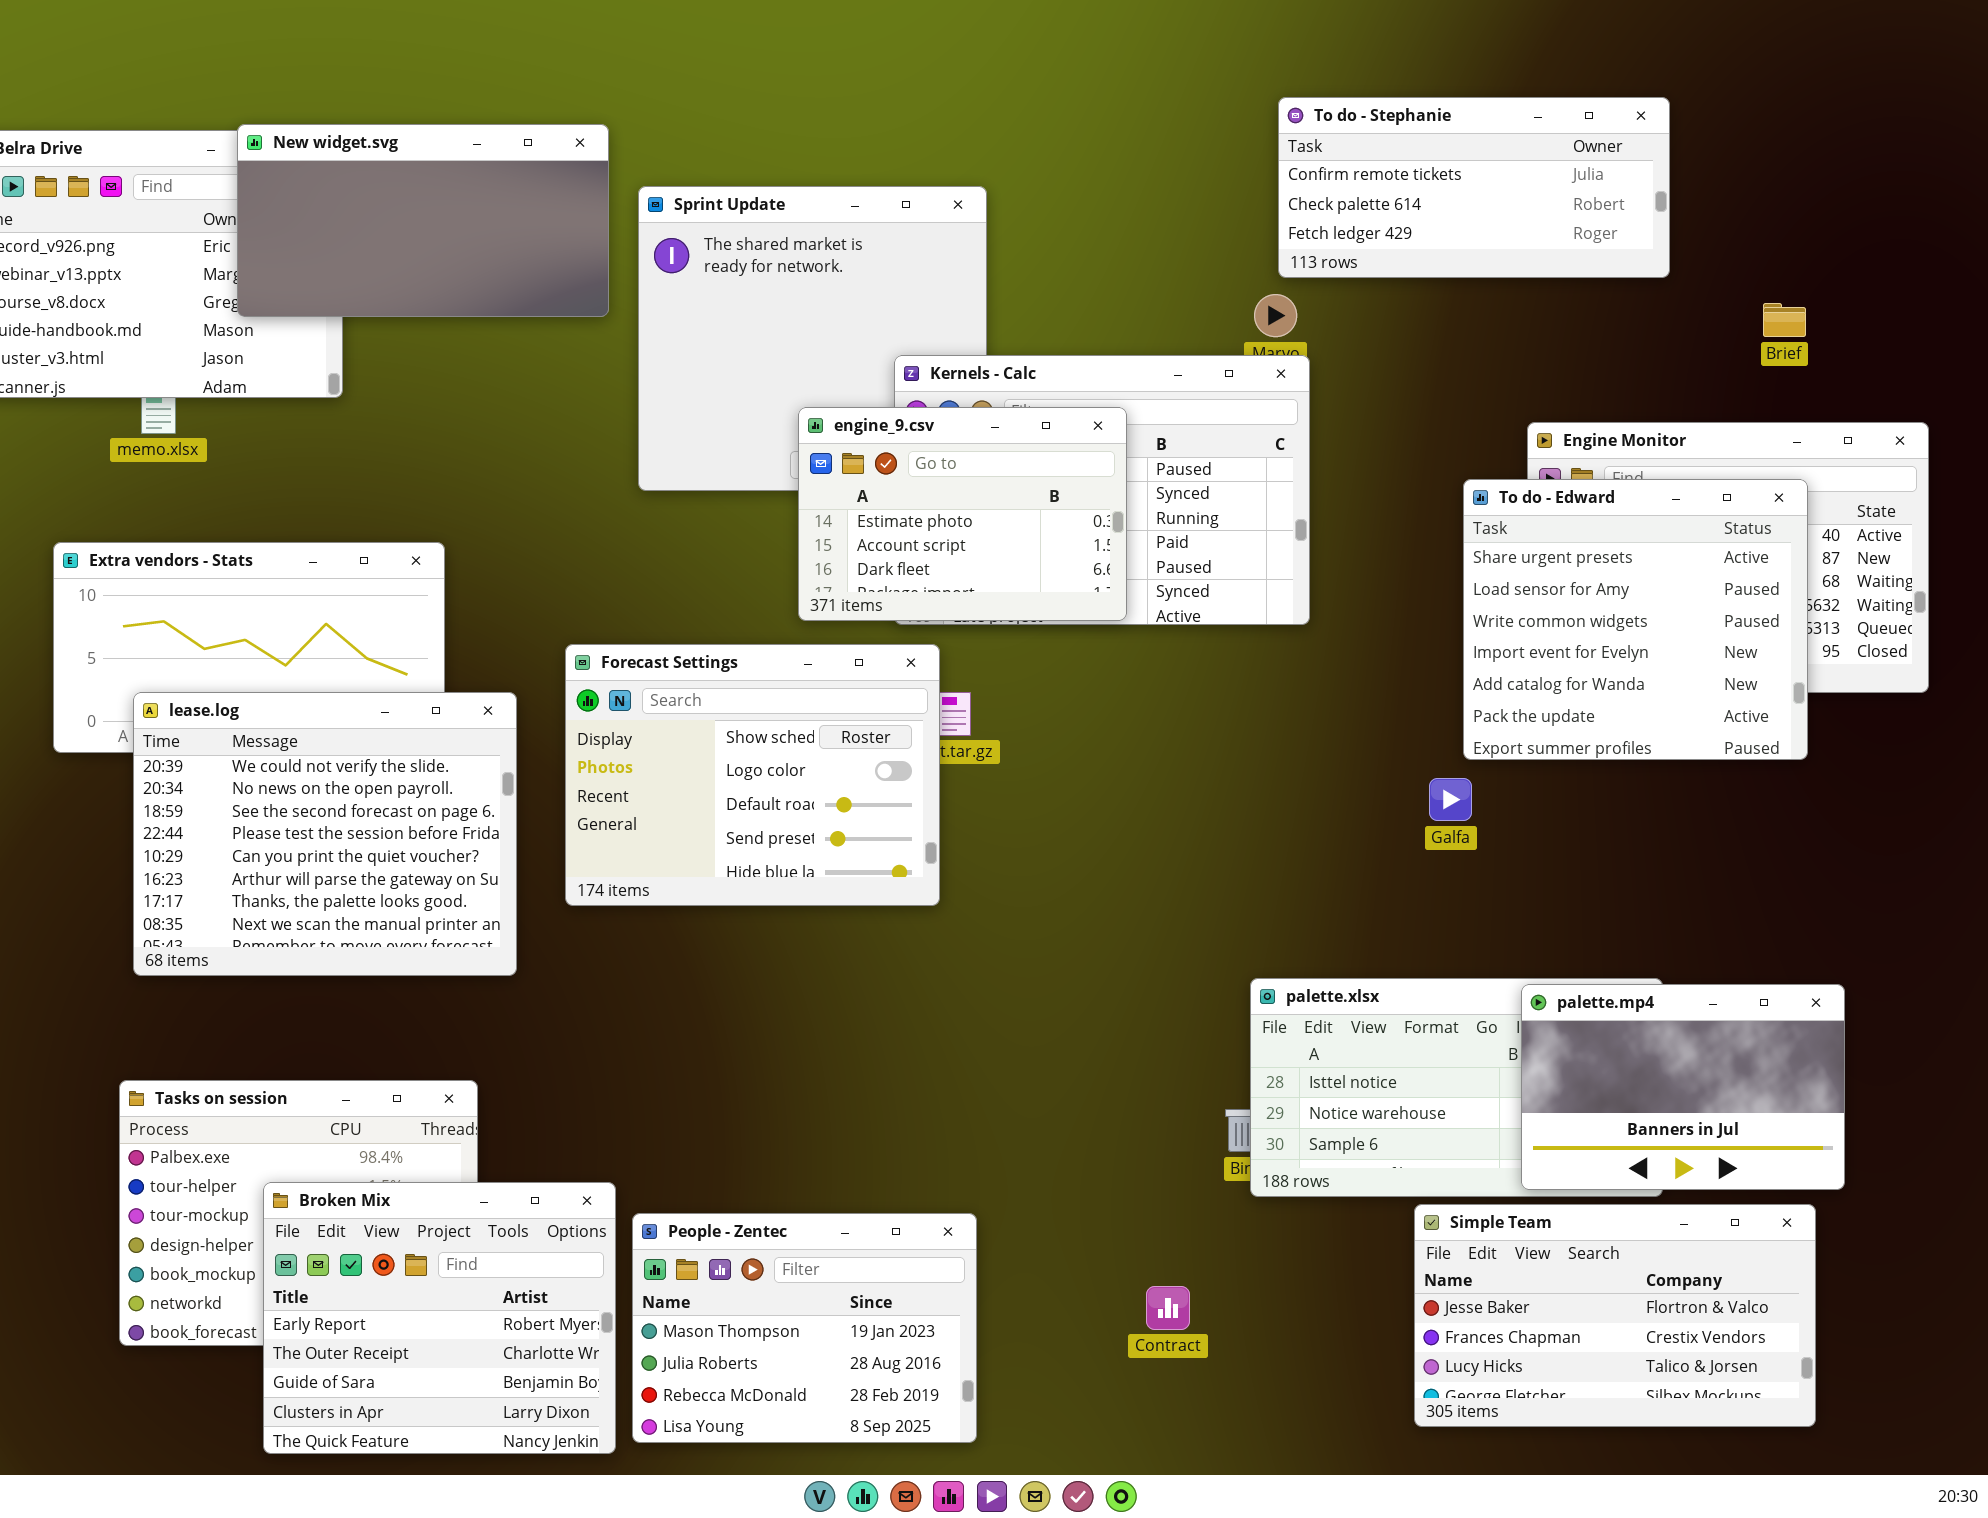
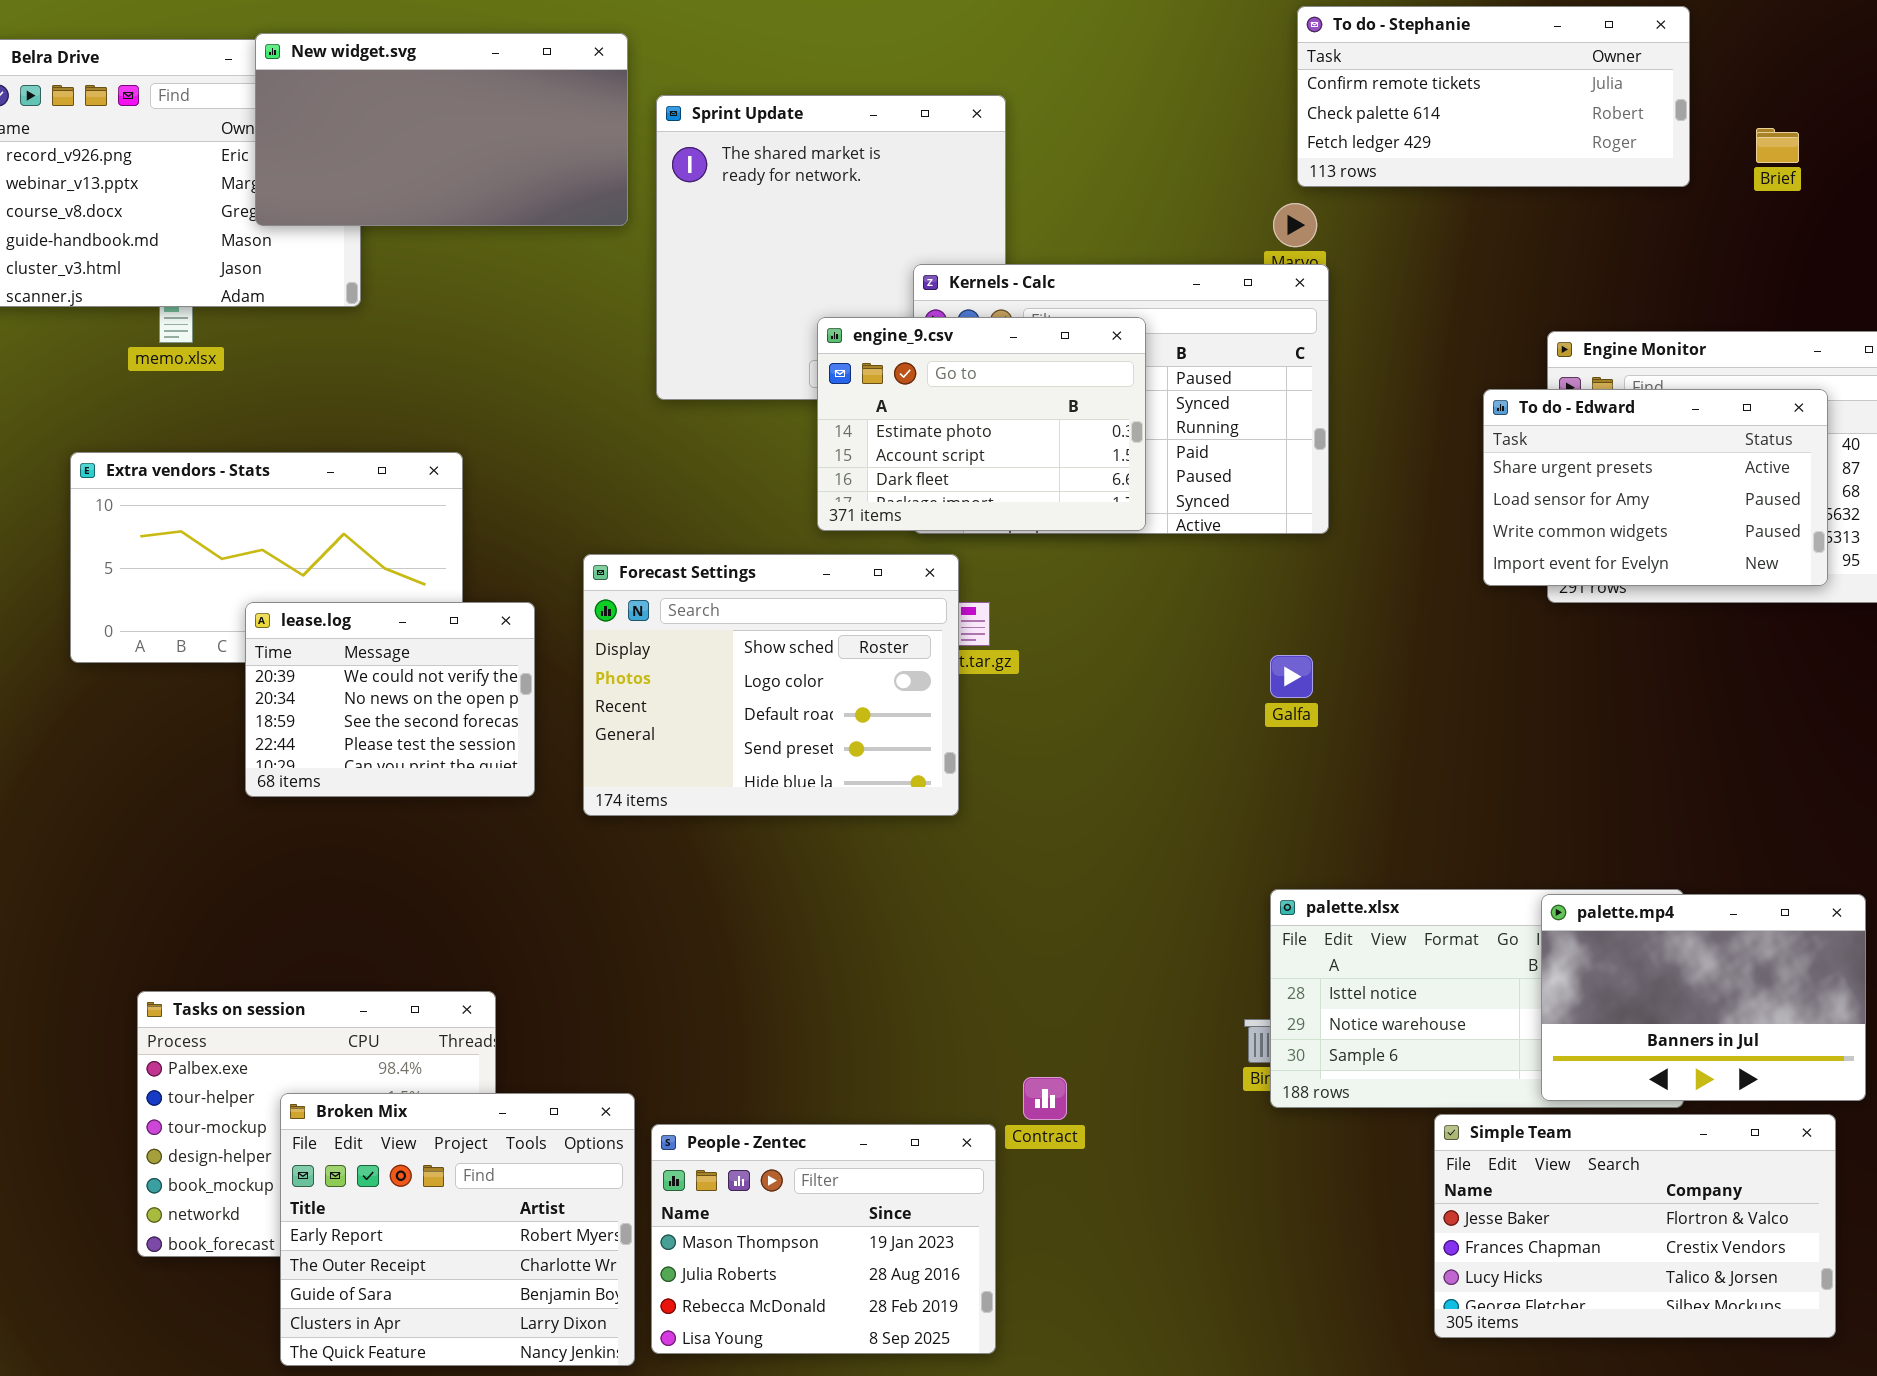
Brief: [1763,303,1806,337] -> [1756,128,1799,163], moved
To do - Edward: [1463,479,1808,760] -> [1483,389,1828,586], resized
lease.log: [133,692,517,976] -> [245,602,535,797], resized
Galfa: [1429,778,1472,821] -> [1270,655,1313,698], moved
Contract: [1146,1286,1190,1330] -> [1023,1077,1067,1120], moved

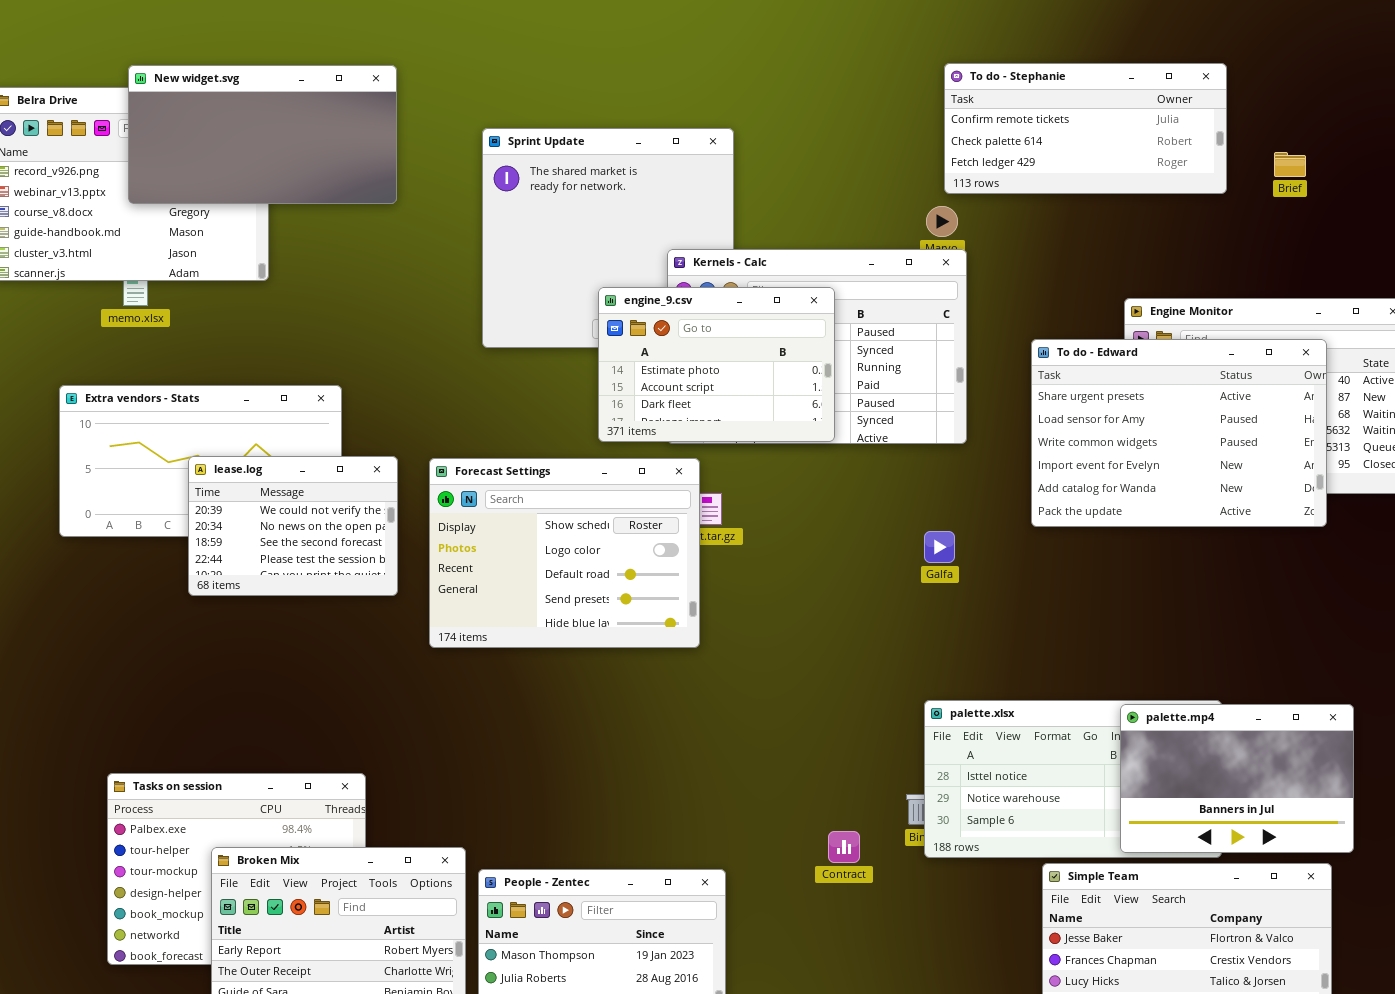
New widget.svg: [255,33,628,226] -> [128,65,397,204], moved
To do - Edward: [1483,389,1828,586] -> [1031,339,1327,527], resized
lease.log: [245,602,535,797] -> [188,456,398,596], moved
Contract: [1023,1077,1067,1120] -> [828,831,860,863], moved

